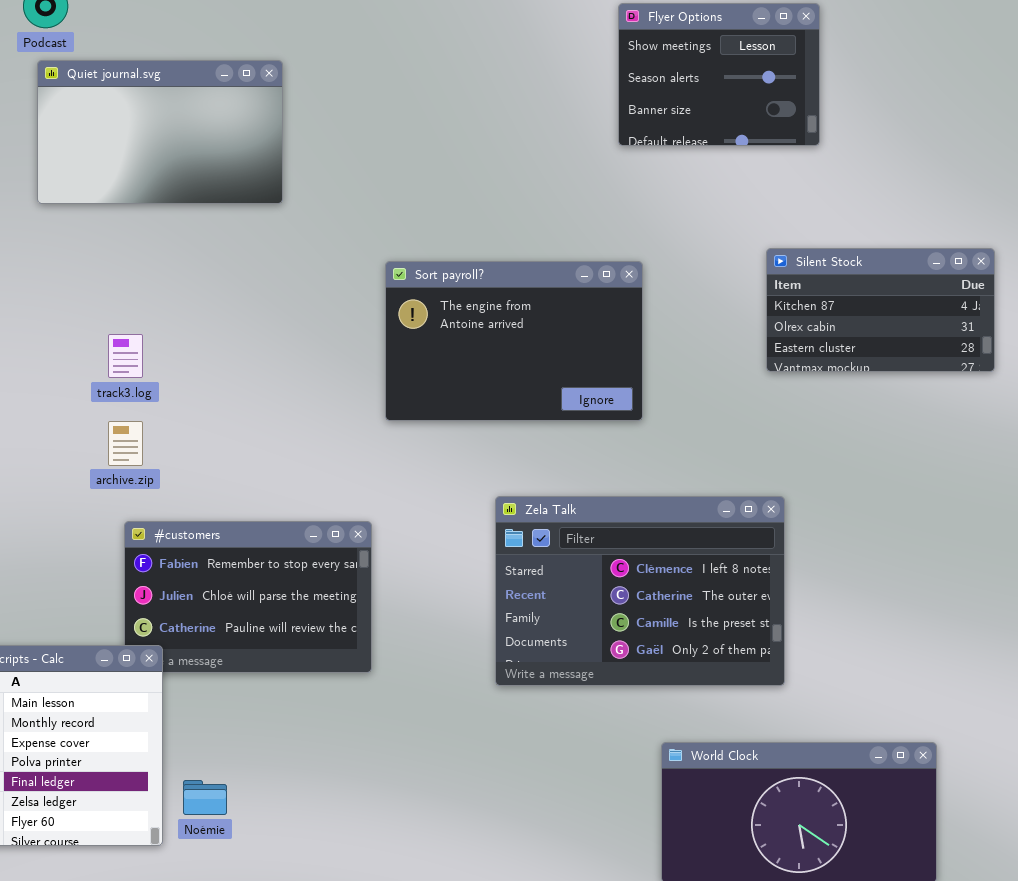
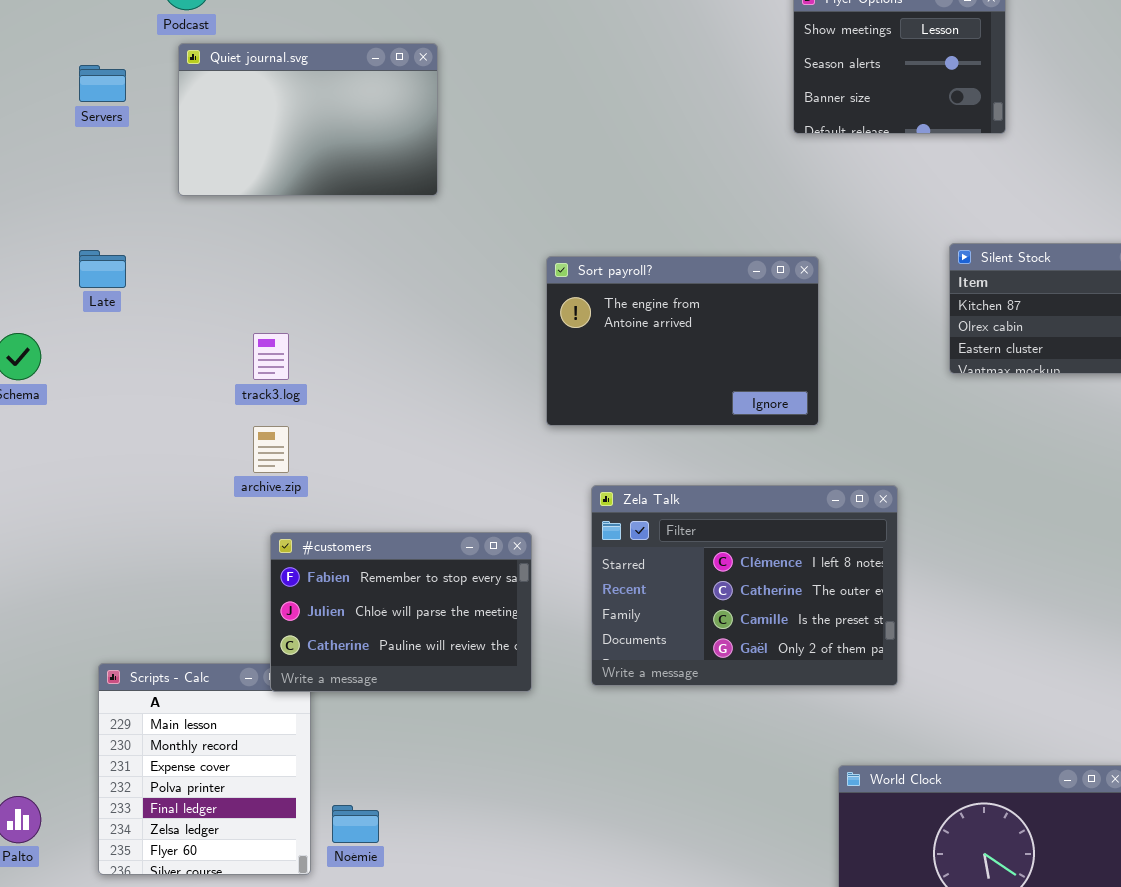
Zela Talk: [495,496,785,686] -> [591,485,898,686], moved
#customers: [124,521,372,673] -> [270,532,532,692], raised

